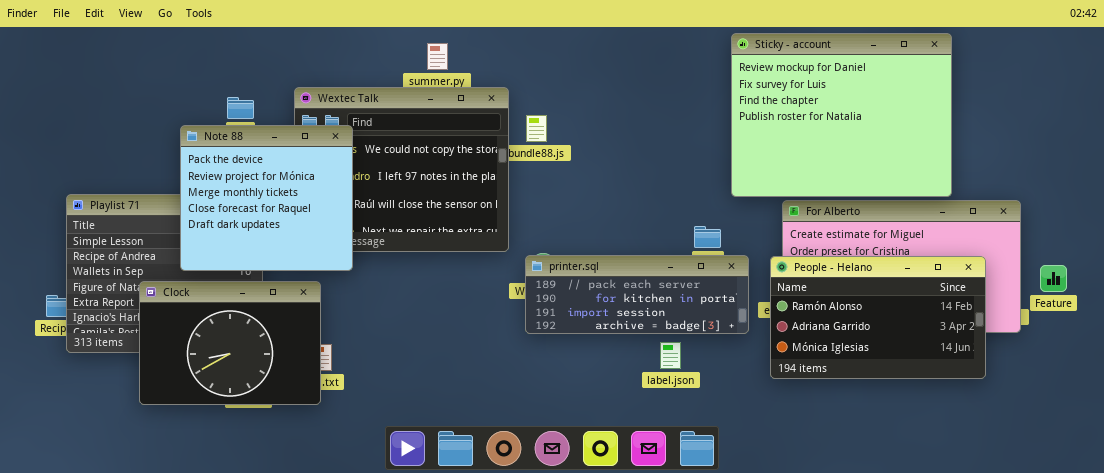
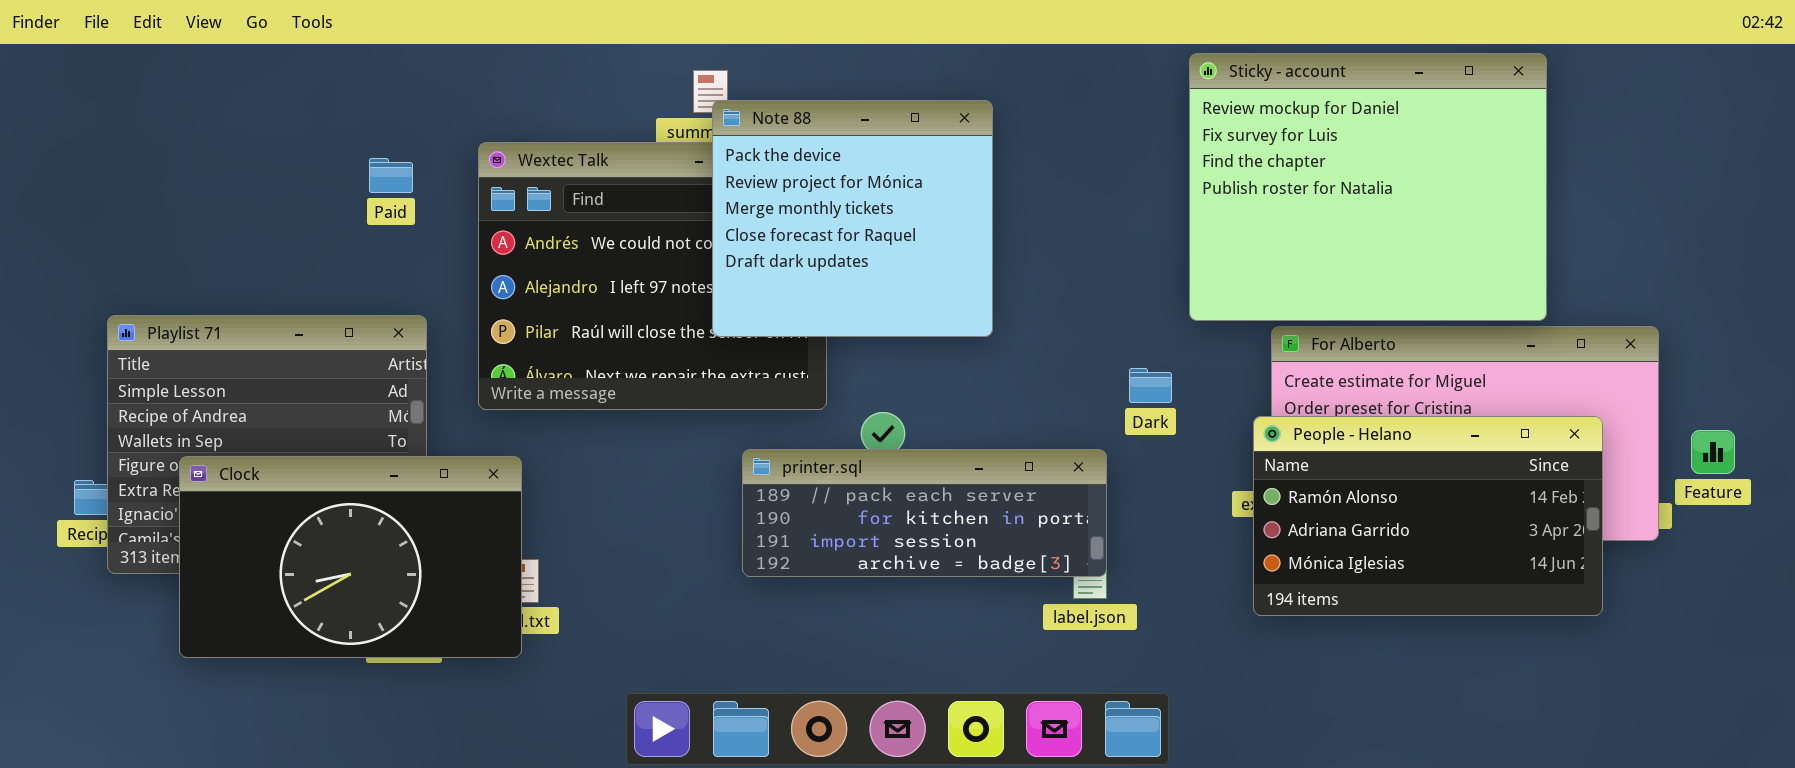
Note 88: [180,125,353,271] -> [712,100,993,337], moved
printer.sql: [525,255,749,334] -> [742,449,1107,577], moved
Clock: [139,281,321,405] -> [179,456,522,658], resized

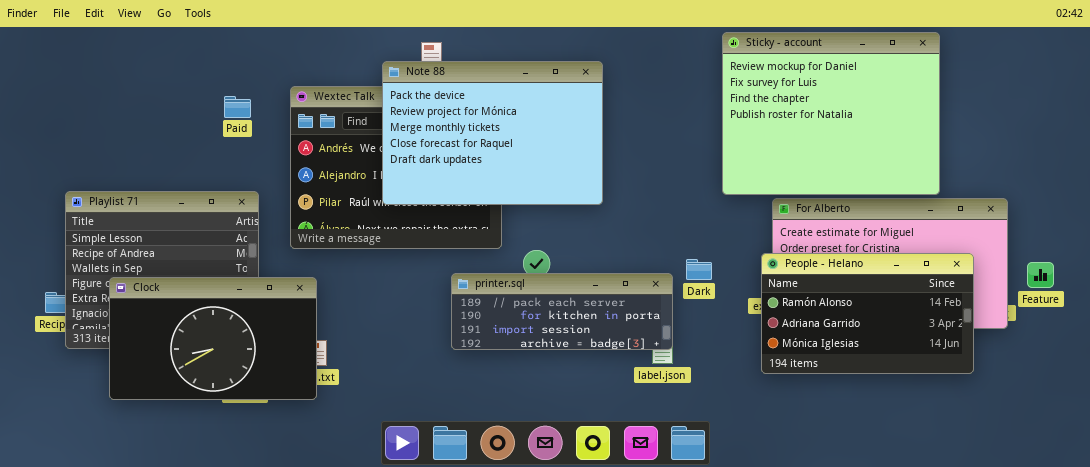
Note 88: [712,100,993,337] -> [382,61,603,205], resized
Dark: [1129,368,1172,403] -> [686,259,712,280], moved

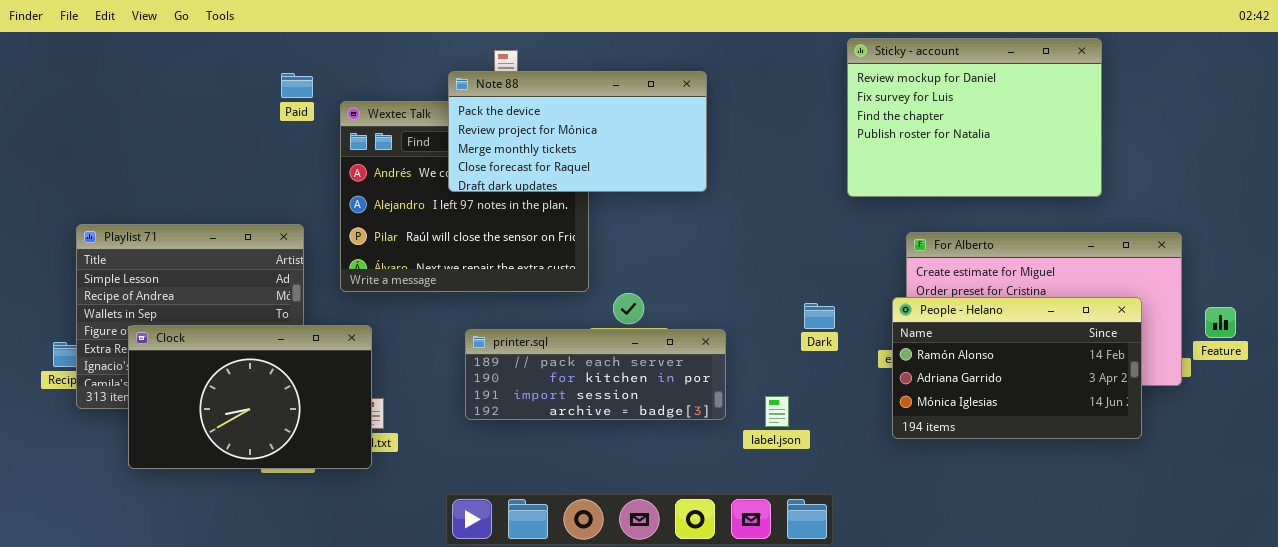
Sticky - account: [722,32,940,195] -> [847,38,1102,197], resized
Note 88: [382,61,603,205] -> [448,71,707,192], resized
Paid: [224,96,251,118] -> [281,73,313,98], moved
printer.sql: [451,273,673,350] -> [465,329,726,420], moved

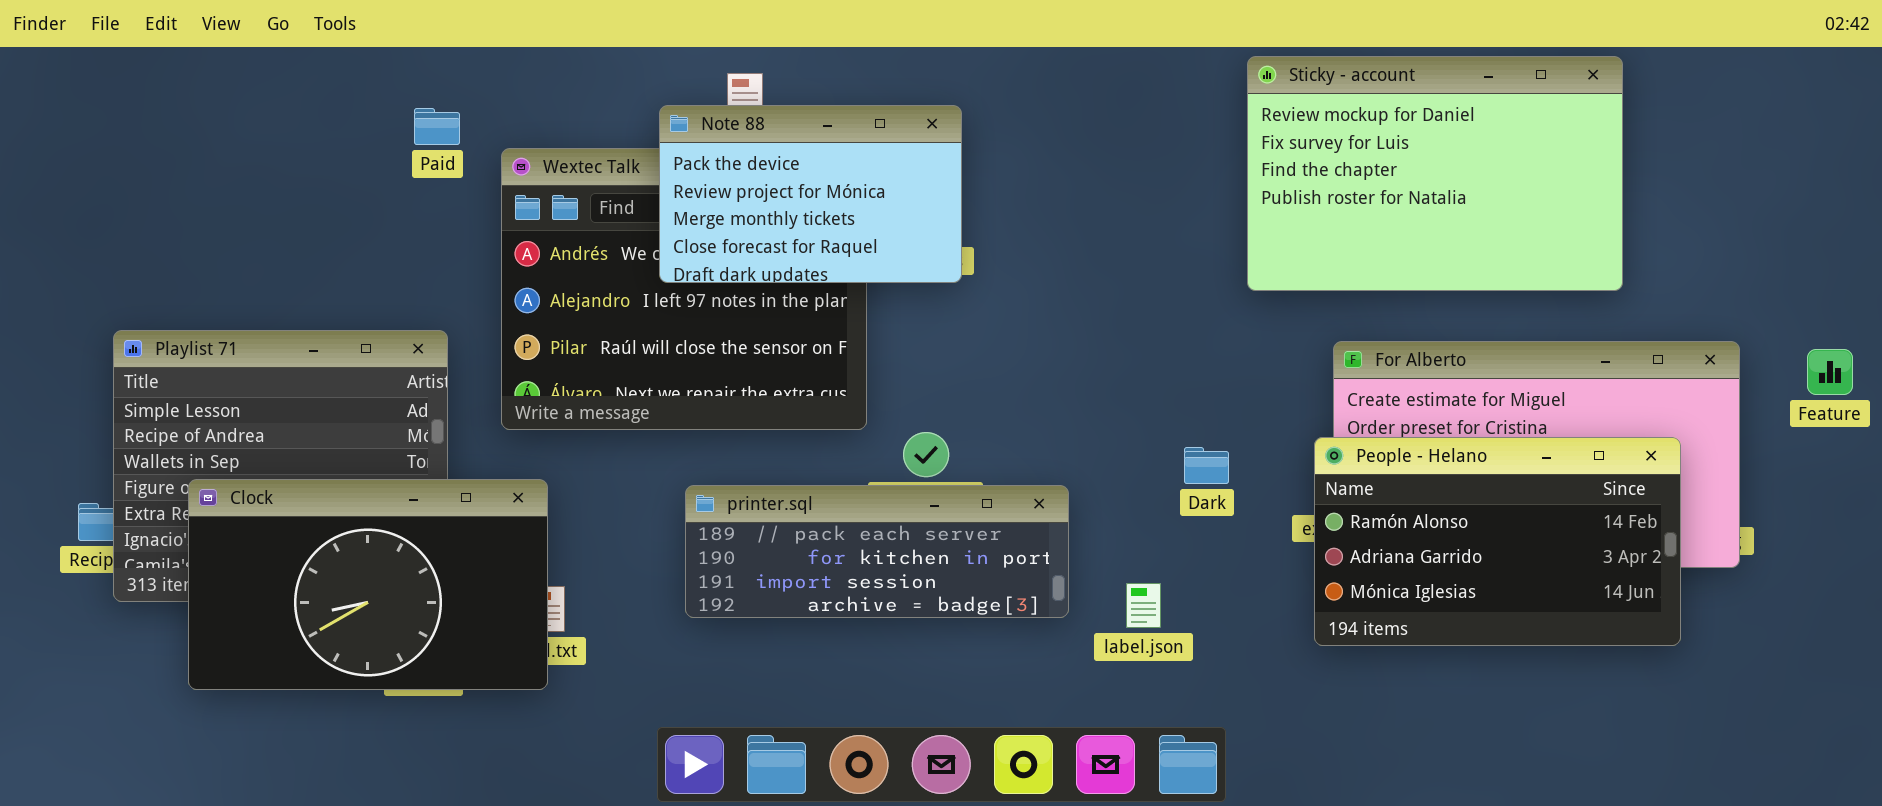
Note 88: [448,71,707,192] -> [659,105,962,283], resized
Feature: [1205,307,1236,338] -> [1807,349,1853,395], moved

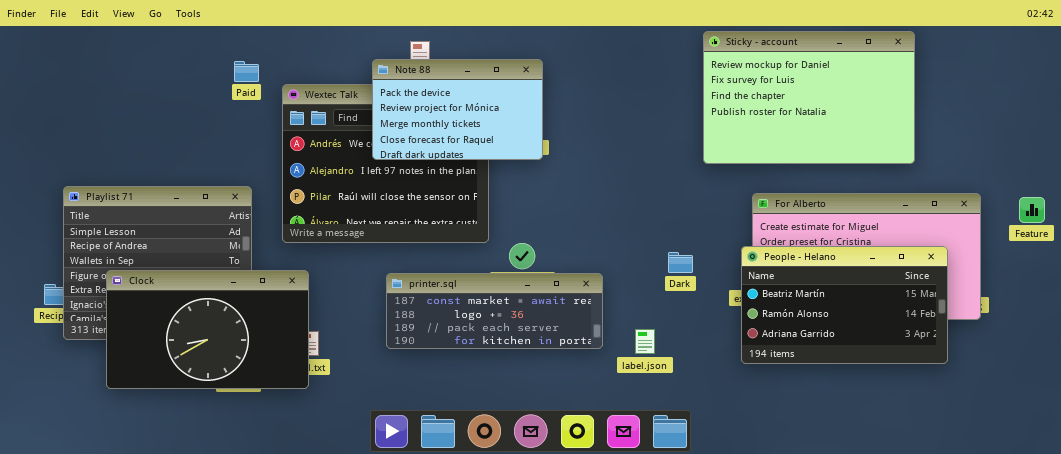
People - Helano: [1314,437,1681,646] -> [741,246,948,364], scrolled up 1 row
printer.sql: [685,485,1069,618] -> [386,273,603,349], scrolled up 2 rows

